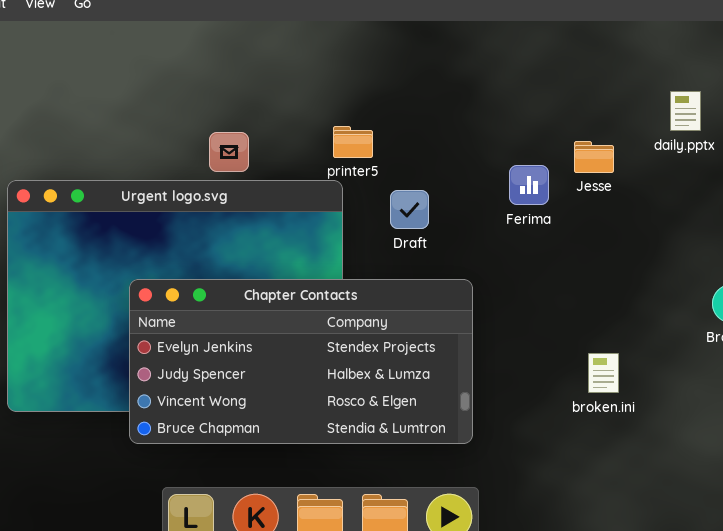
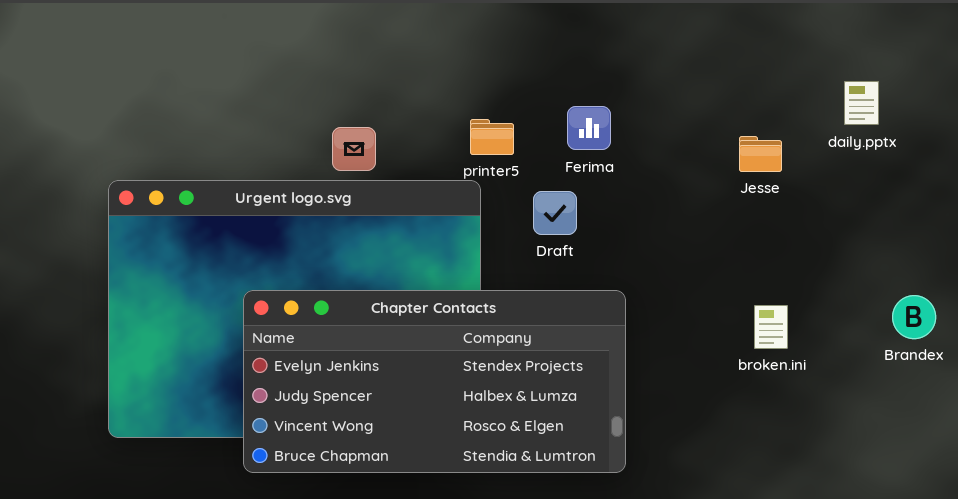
Ferima: [509,165,549,205] -> [567,106,611,150], moved
broken.ini: [588,353,619,393] -> [754,305,788,349], moved

